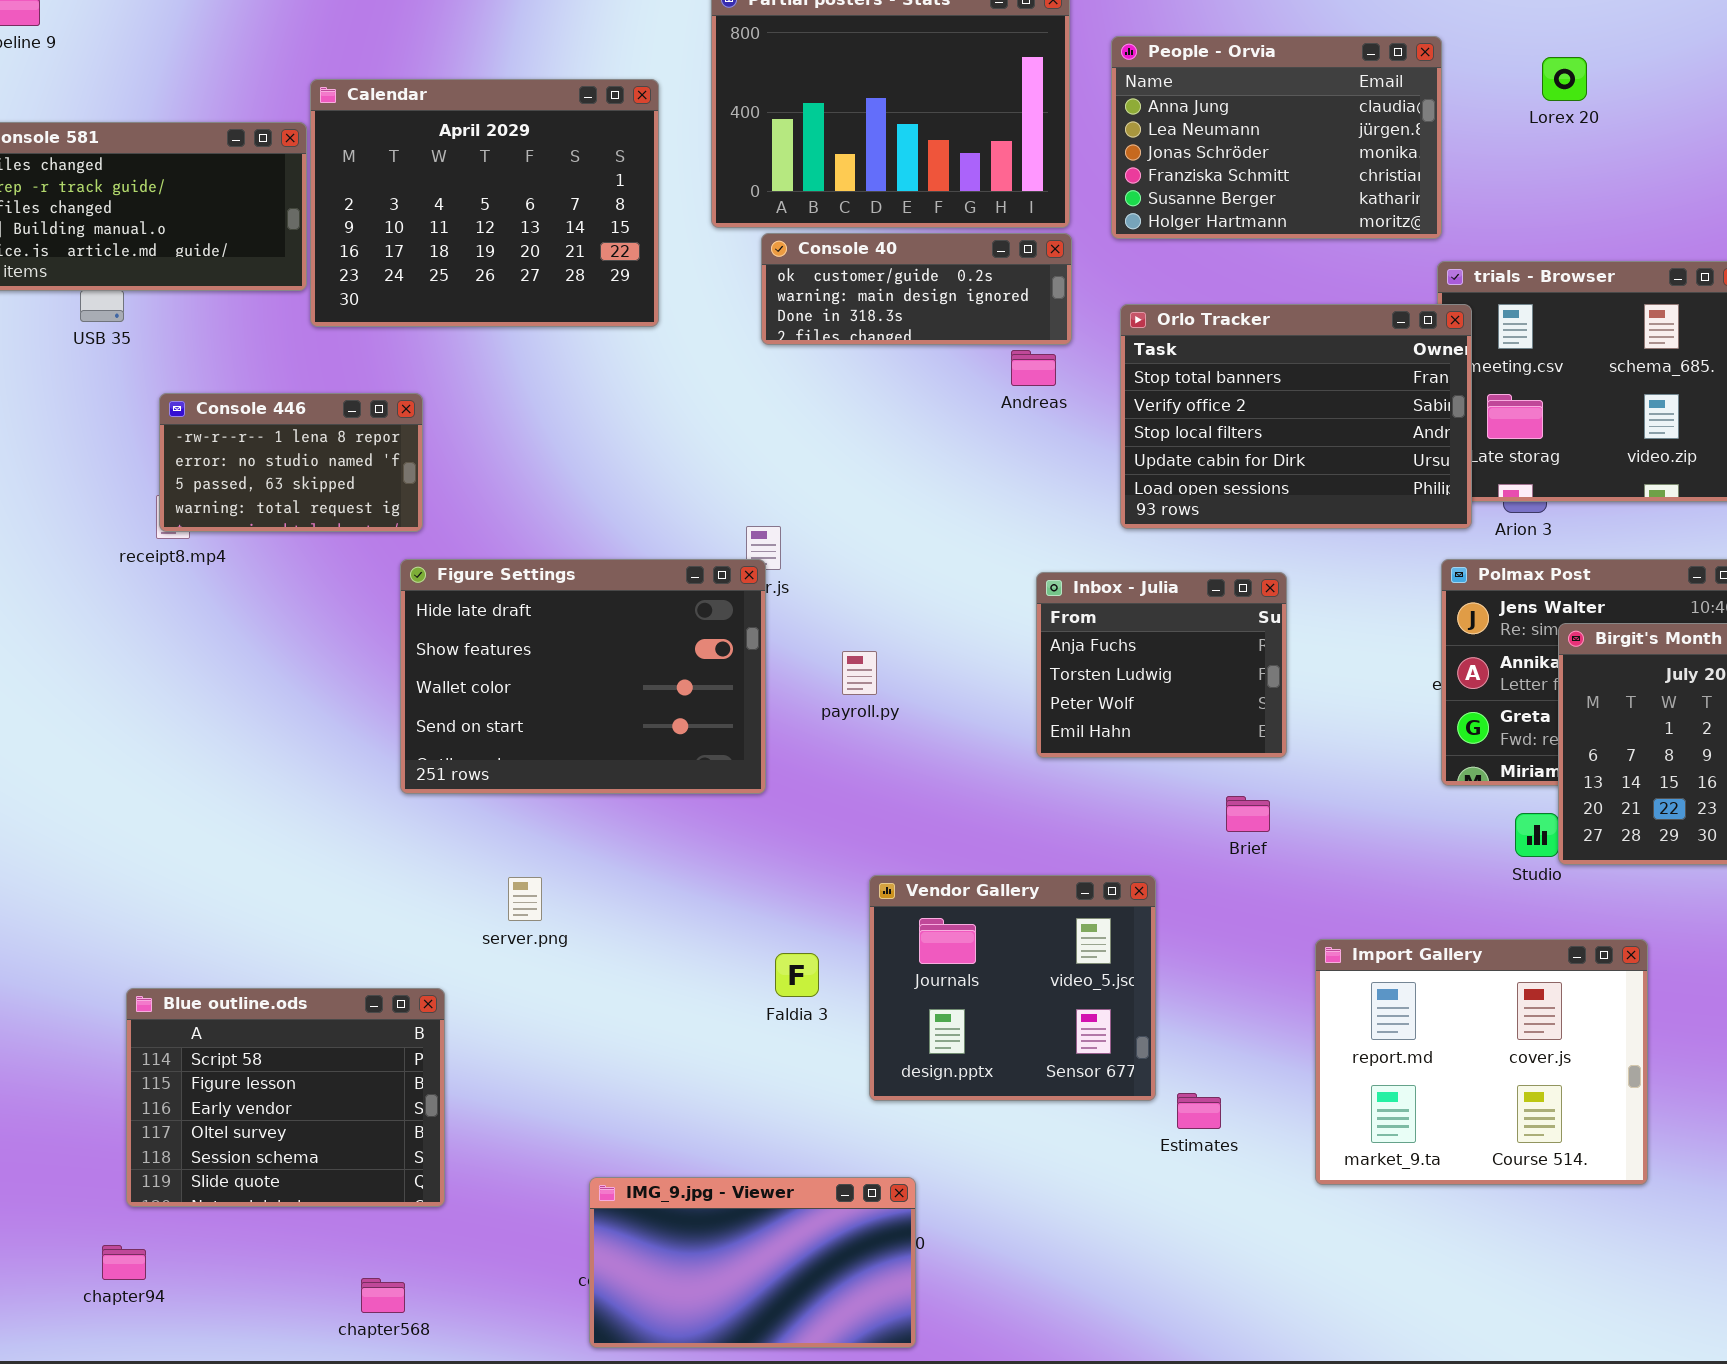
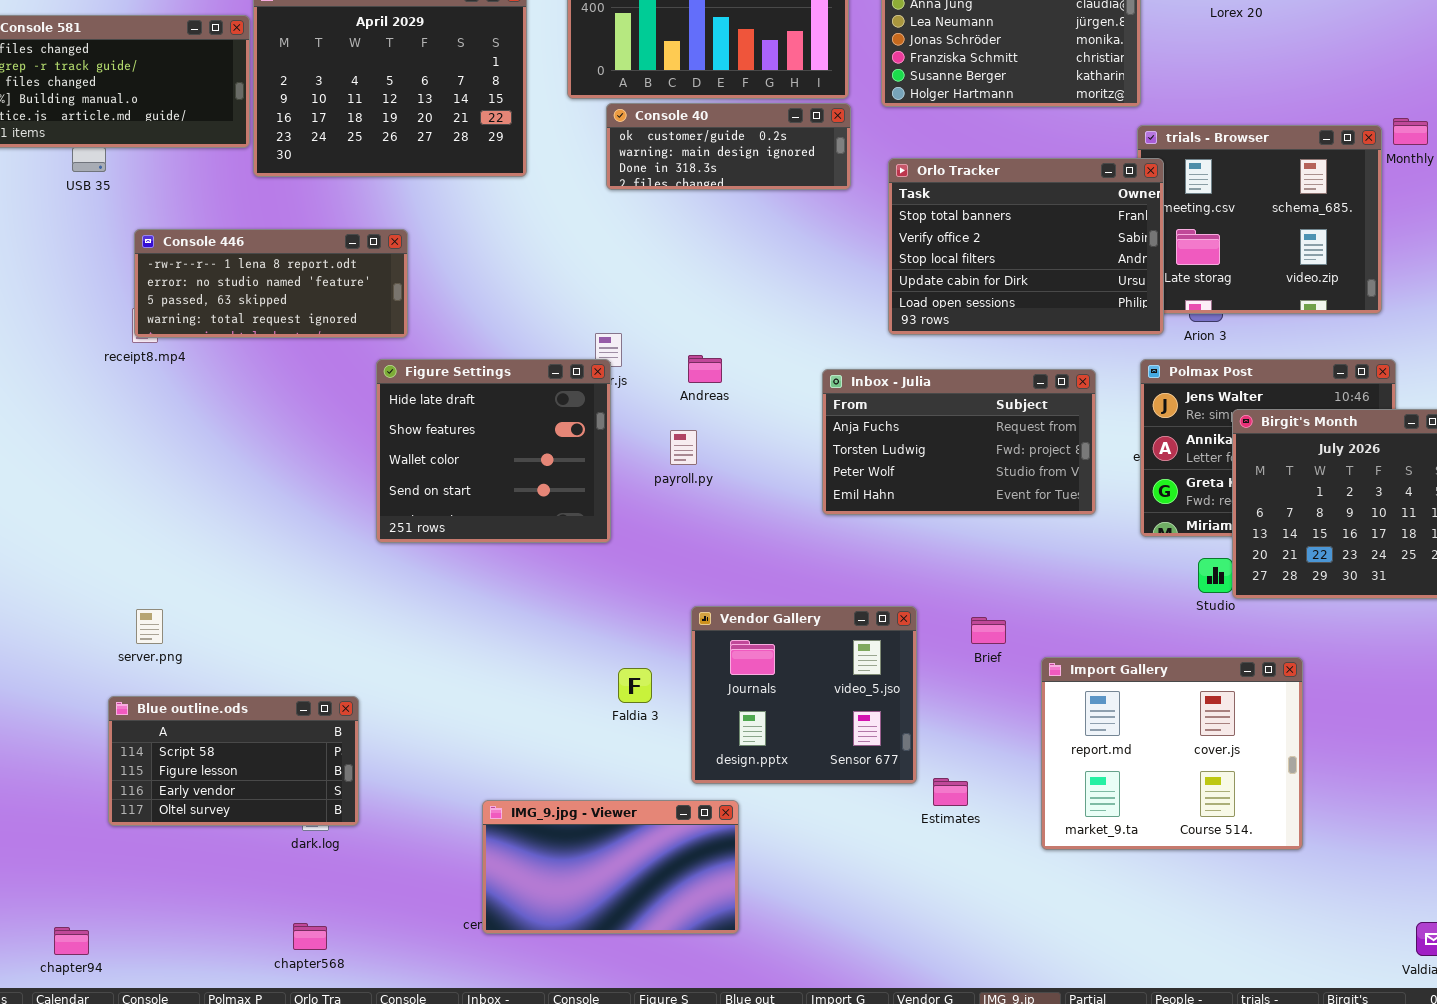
Andreas: [1011,350,1056,386] -> [688,355,722,383], moved
Console 446: [159,393,423,532] -> [134,229,408,338], resized
Figure Settings: [400,559,766,794] -> [376,359,611,543], resized
Inbox - Julia: [1036,572,1287,758] -> [822,369,1096,515], resized
Brief: [1226,796,1270,832] -> [971,617,1006,644], moved
server.png: [508,877,542,921] -> [136,609,163,644], moved
Blue outline.ods: [126,988,445,1207] -> [108,696,359,826], resized
IMG_9.jpg - Viewer: [589,1177,916,1348] -> [482,800,739,934], moved
chapter94: [102,1245,146,1280] -> [54,927,89,955], moved

